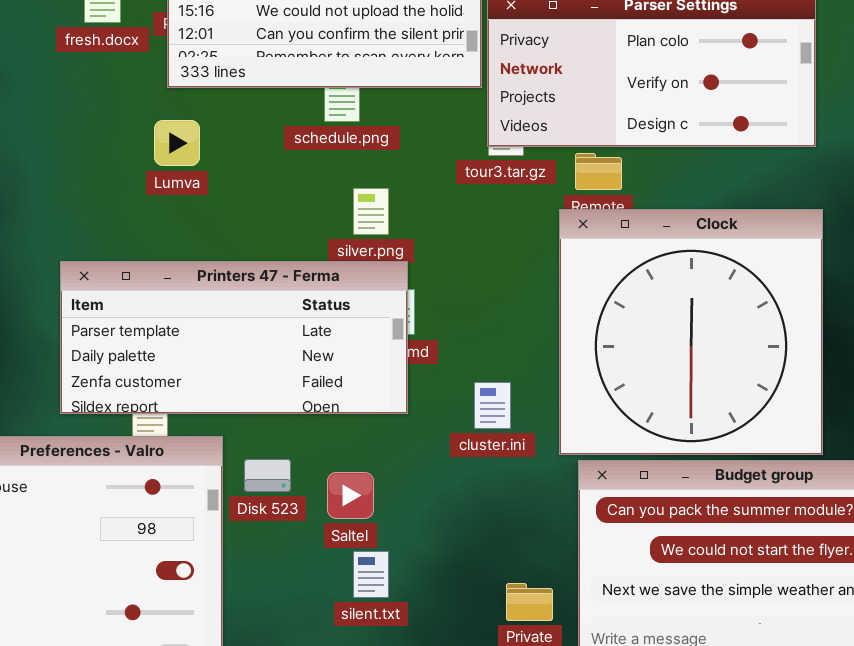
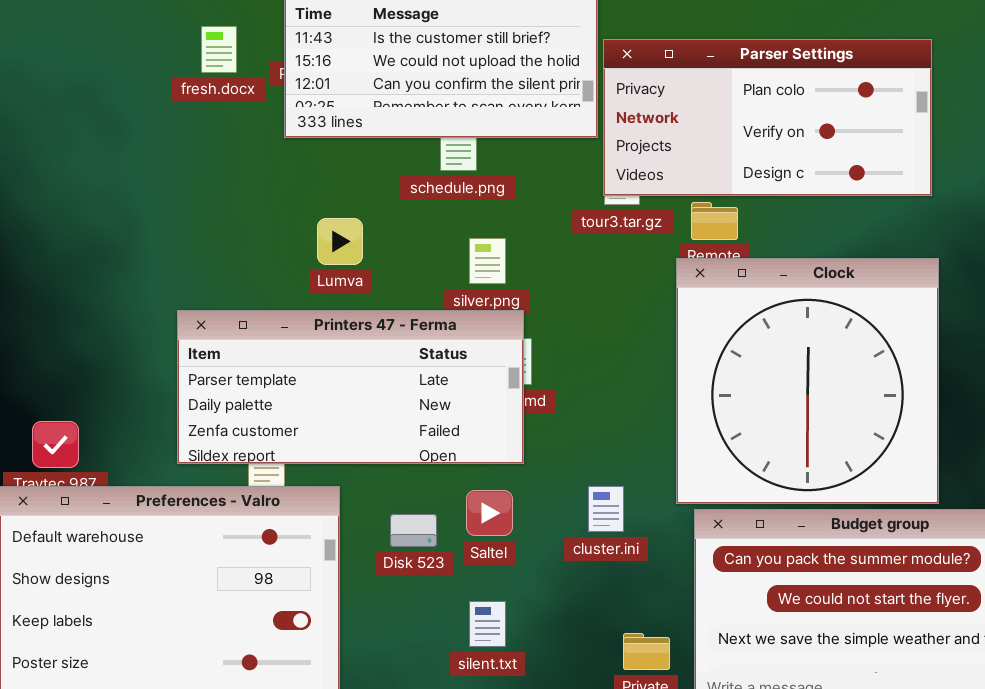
Lumva: [154,120,200,166] -> [317,218,363,265], moved
cluster.ini: [474,382,511,429] -> [588,486,624,532], moved
Disk 523: [244,459,291,492] -> [390,514,437,547], moved
Saltel: [327,472,374,519] -> [466,490,513,536], moved

